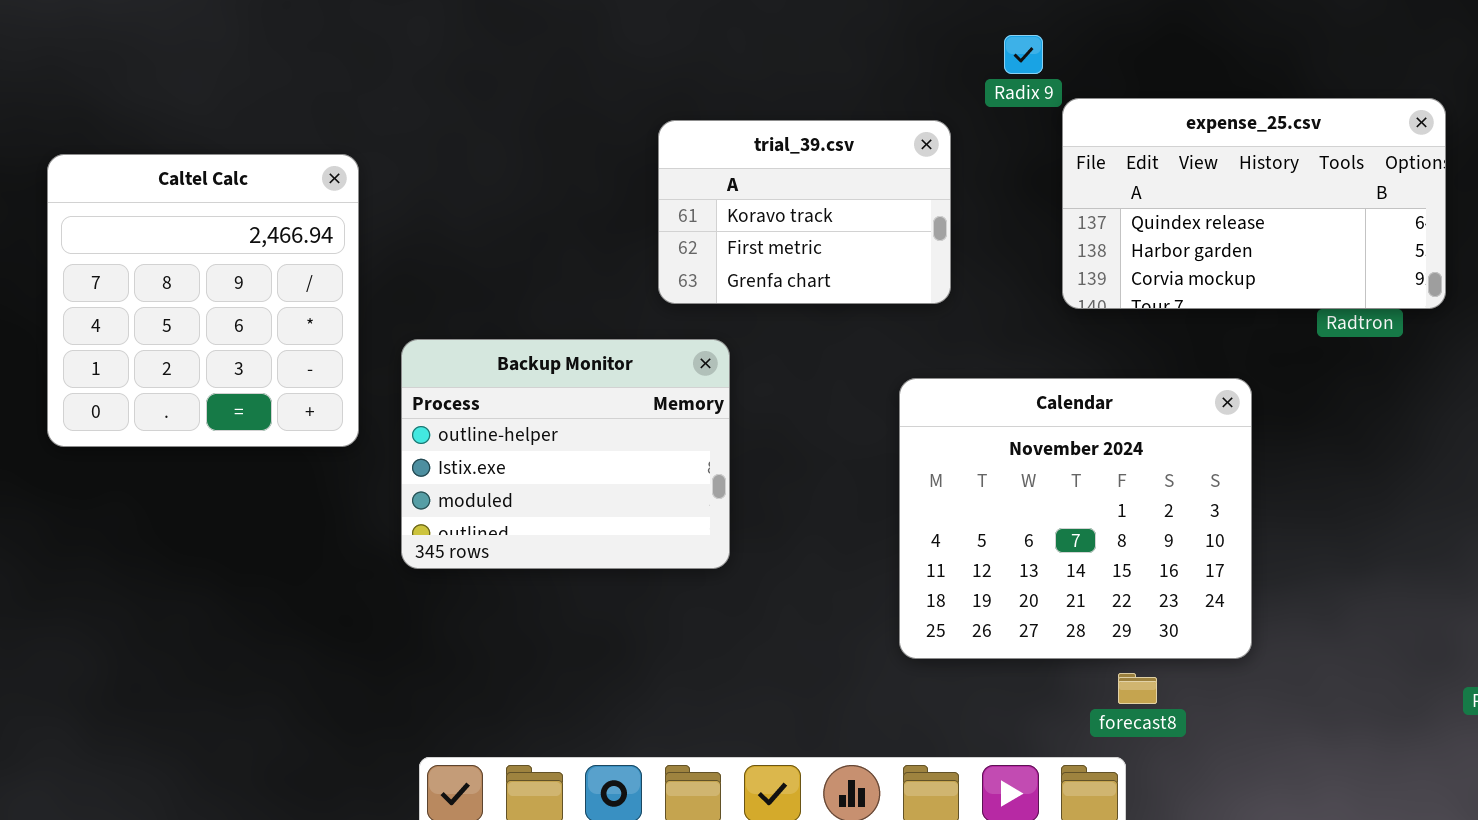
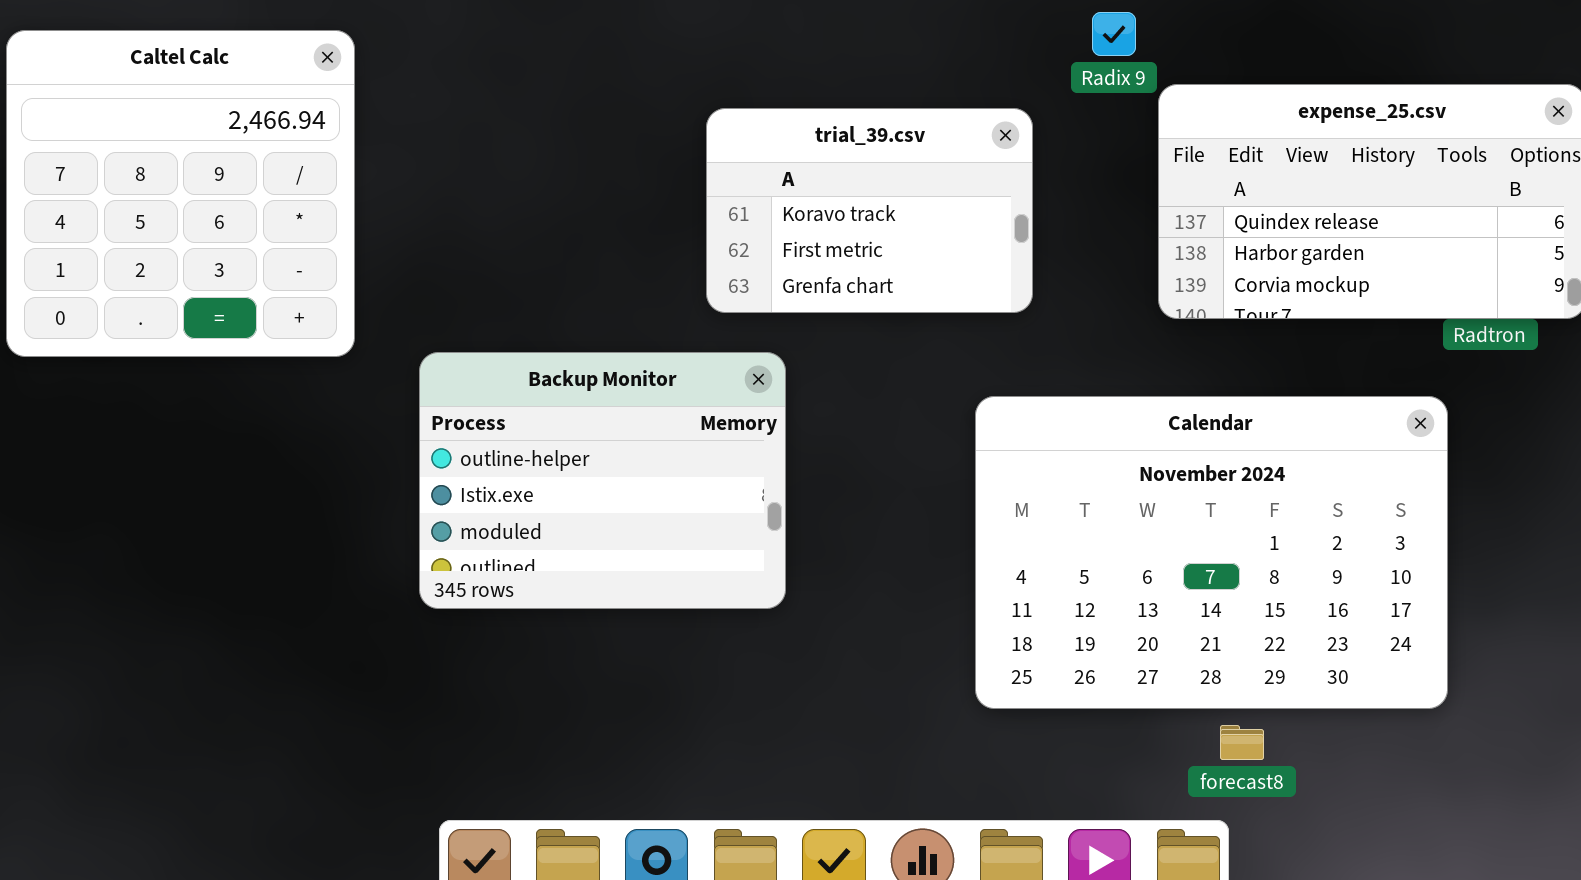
Caltel Calc: [47,154,359,447] -> [6,30,355,357], moved
Calendar: [899,378,1252,659] -> [975,396,1448,709], resized

